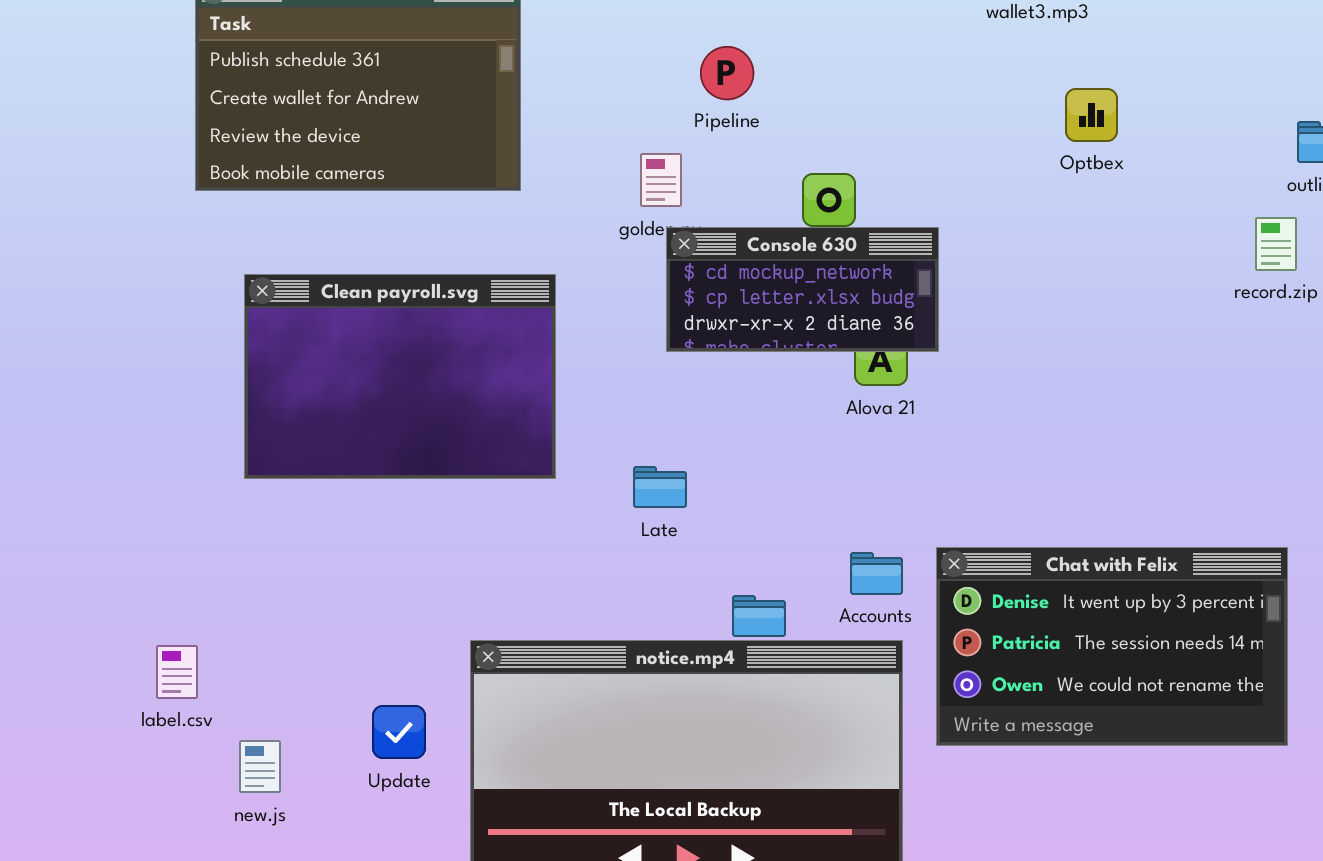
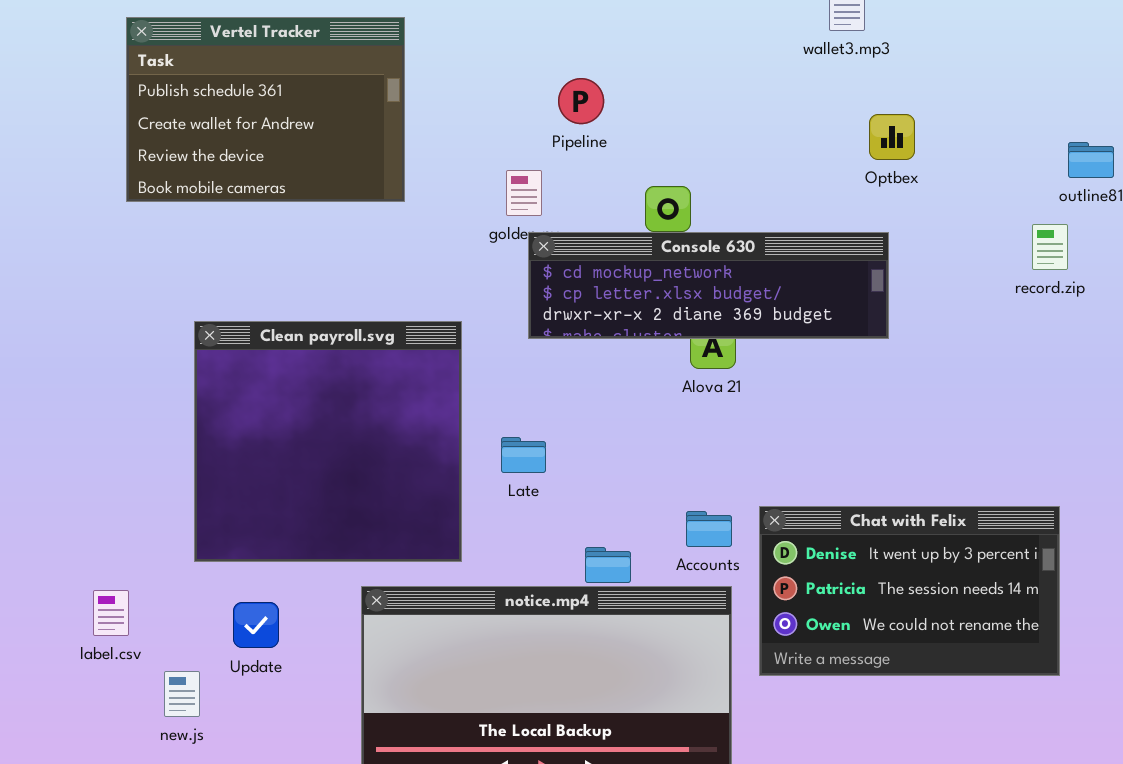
Console 630: [666,227,939,352] -> [528,232,889,339], resized
Clean payroll.svg: [244,274,556,479] -> [194,321,462,562], moved, resized
Update: [372,705,426,759] -> [233,602,279,648], moved

